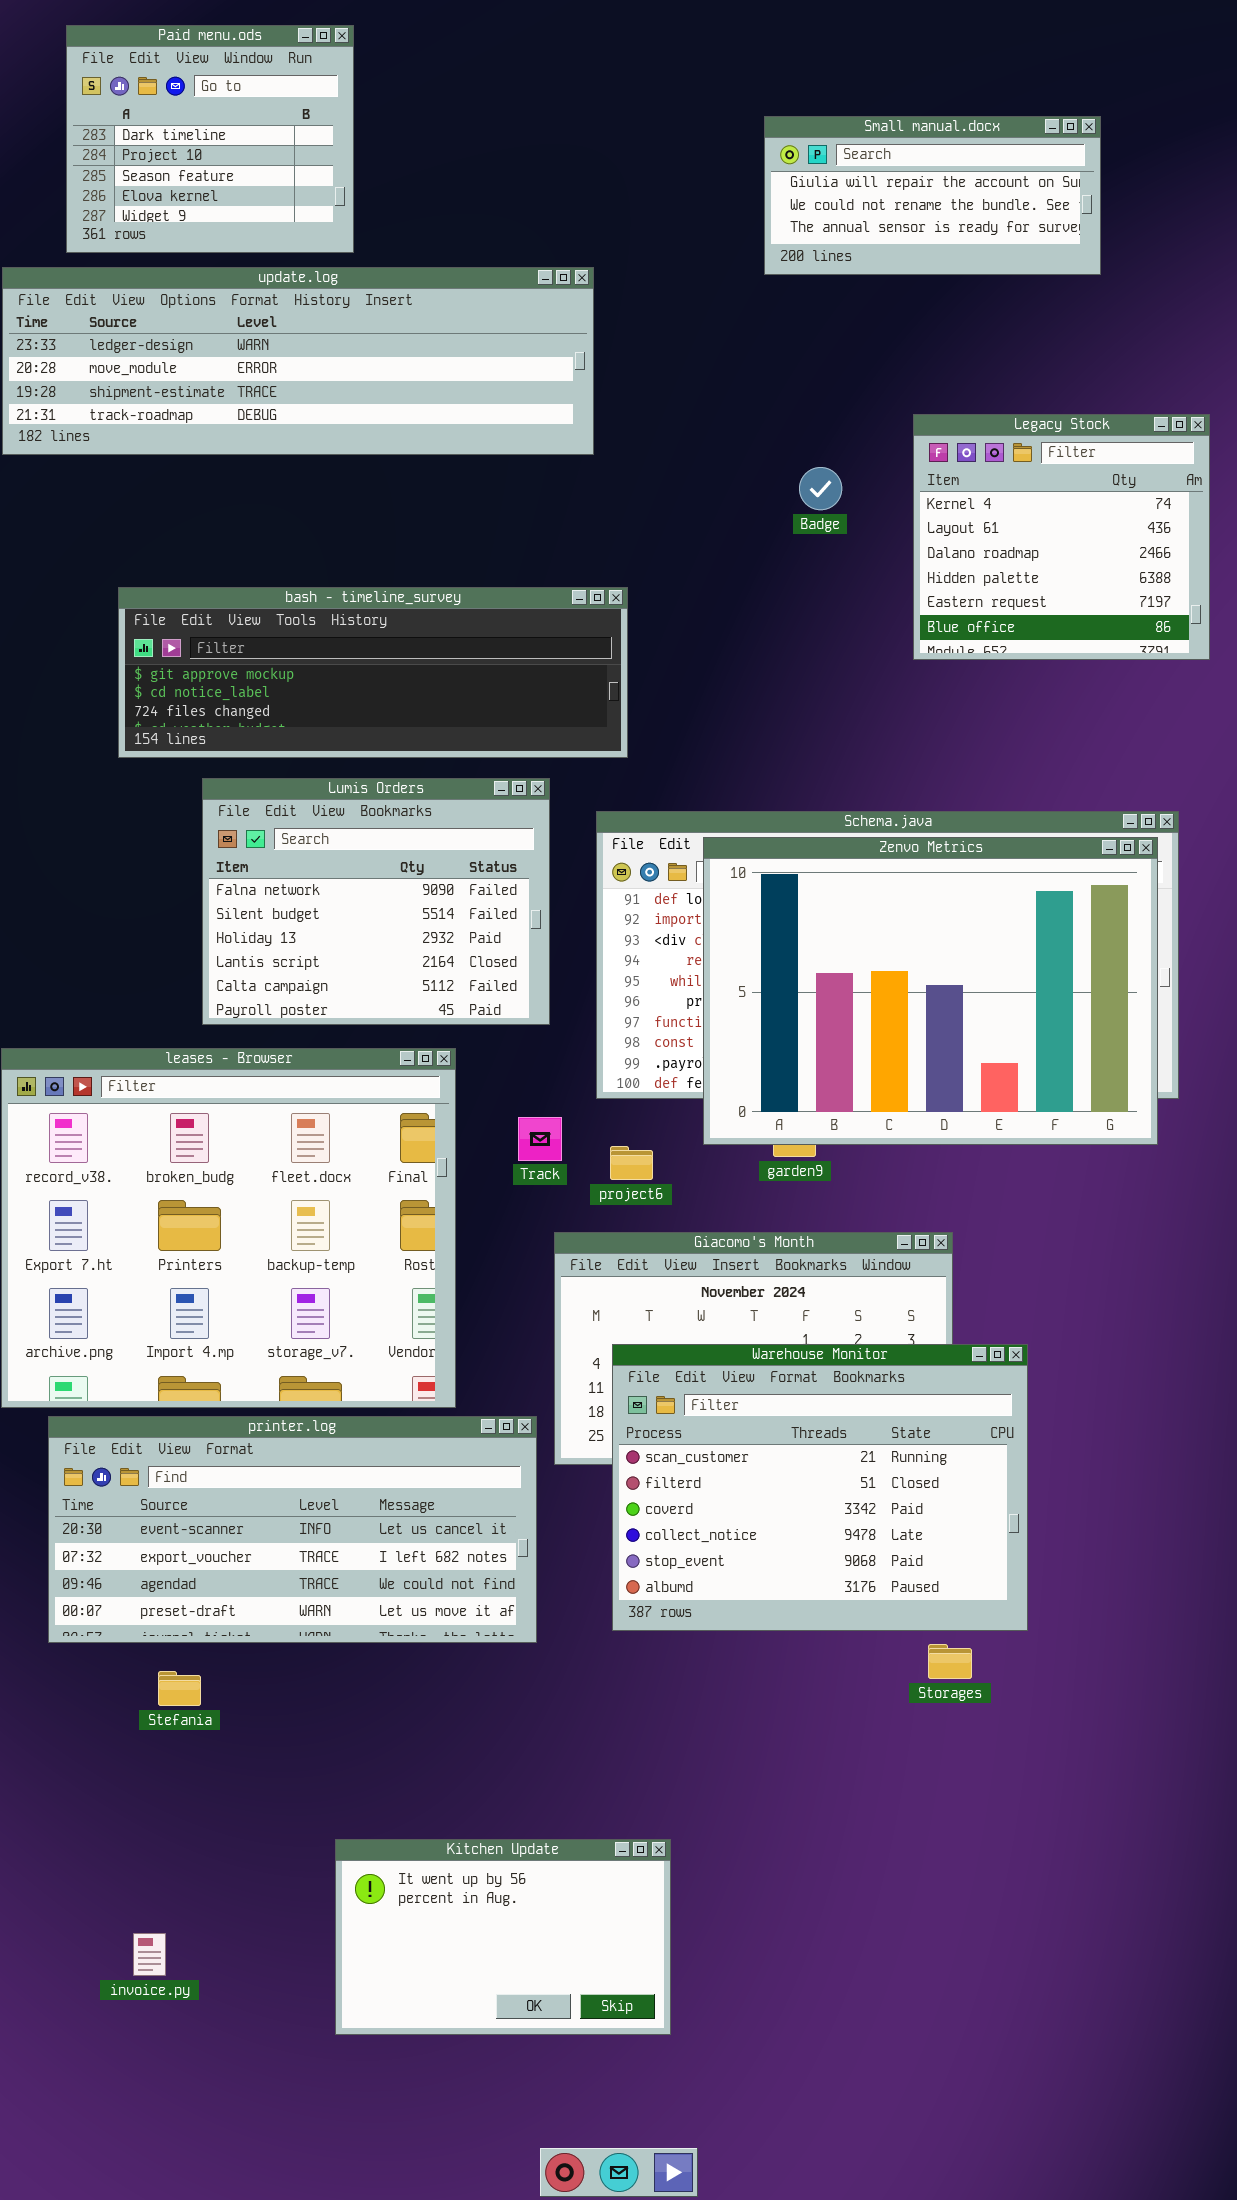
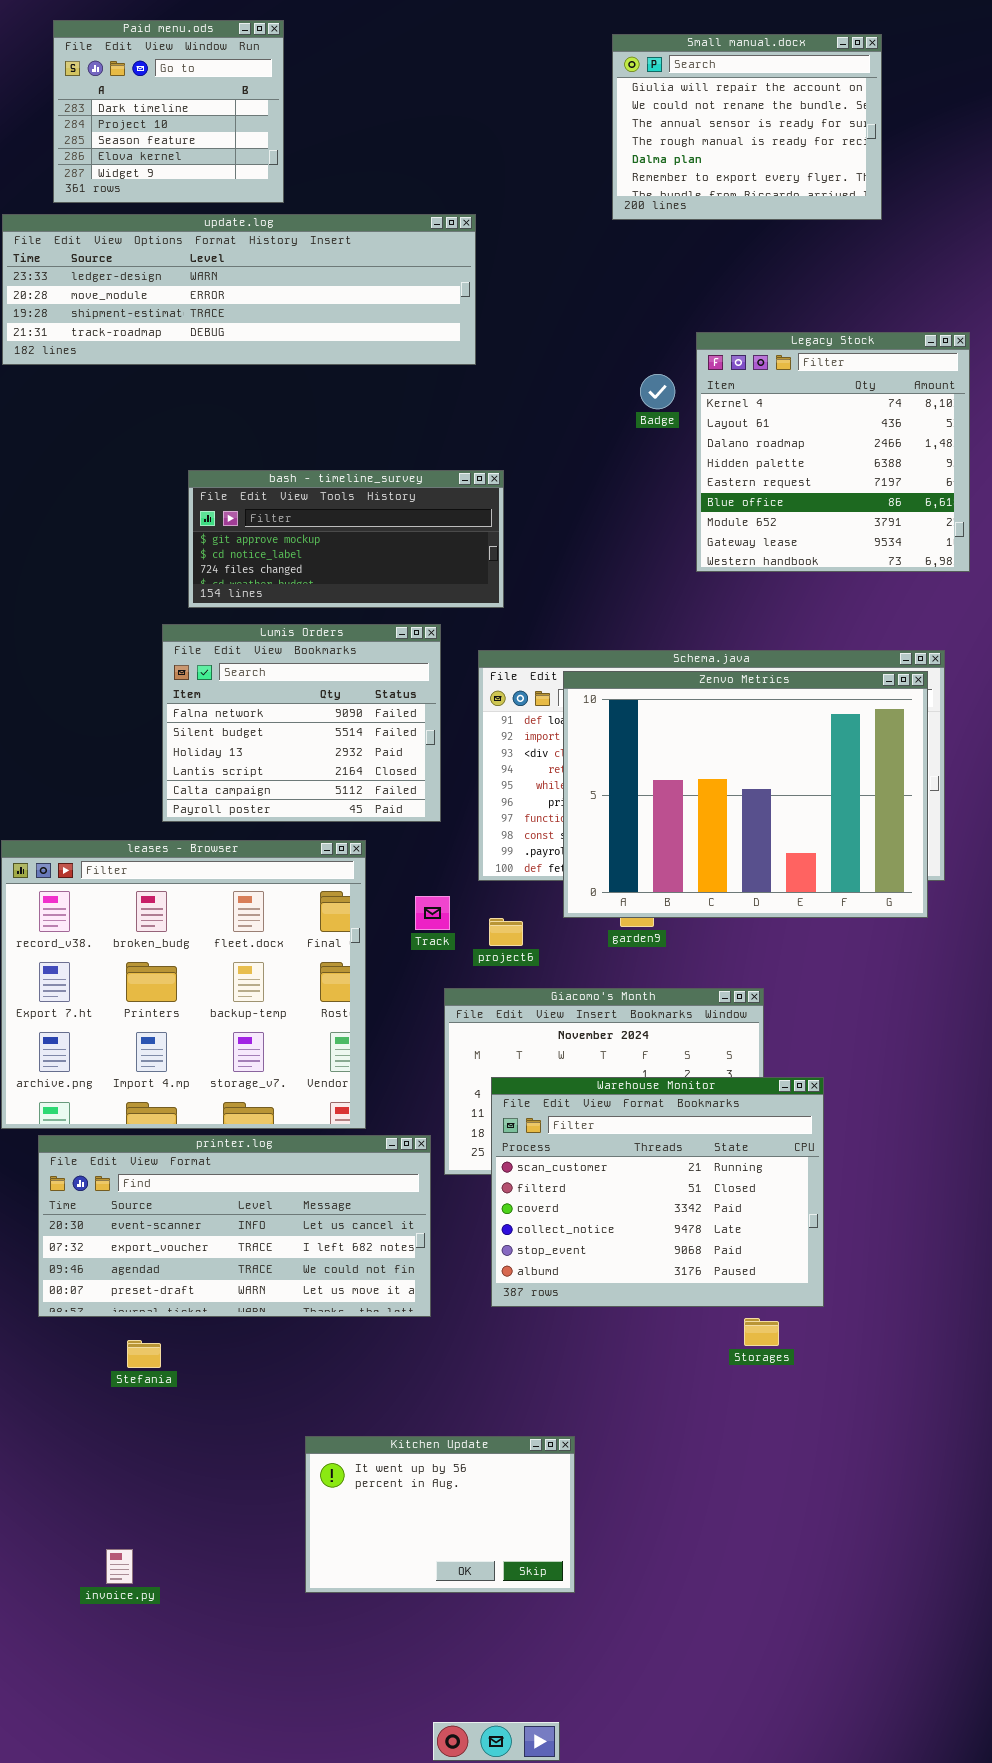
Small manual.docx: [764,116,1101,275] -> [612,34,882,220], resized
Legacy Stock: [913,414,1210,660] -> [696,332,970,572], resized
bash - timeline_survey: [118,587,628,758] -> [188,470,504,608], resized
Kitchen Update: [335,1839,671,2035] -> [305,1436,575,1593], moved

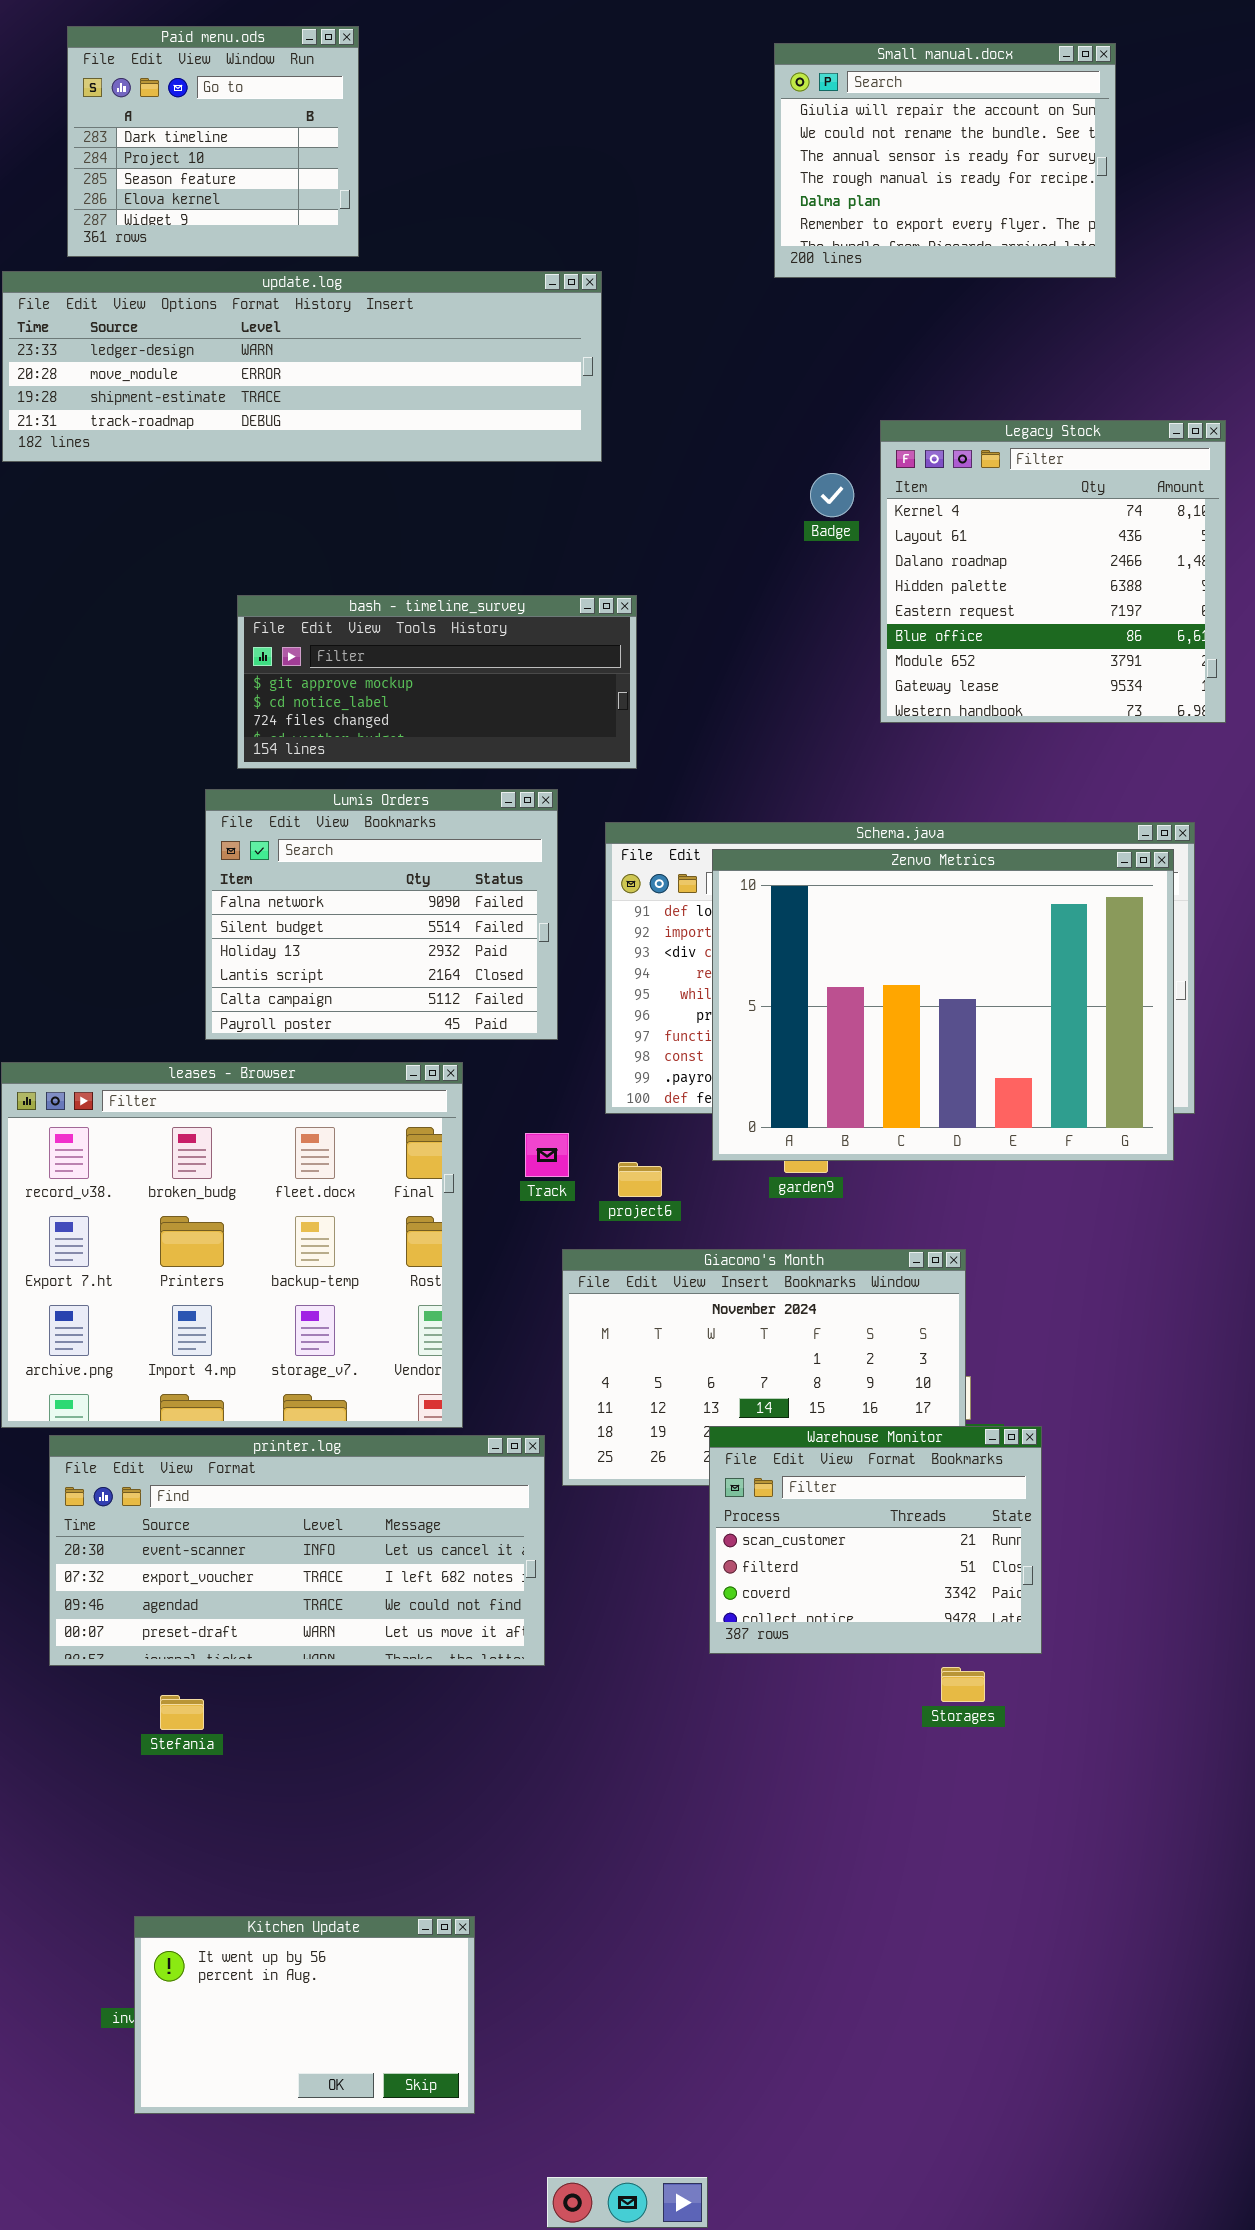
Warehouse Monitor: [491,1077,824,1307] -> [709,1426,1042,1654], resized
Kitchen Update: [305,1436,575,1593] -> [134,1916,475,2114], moved

